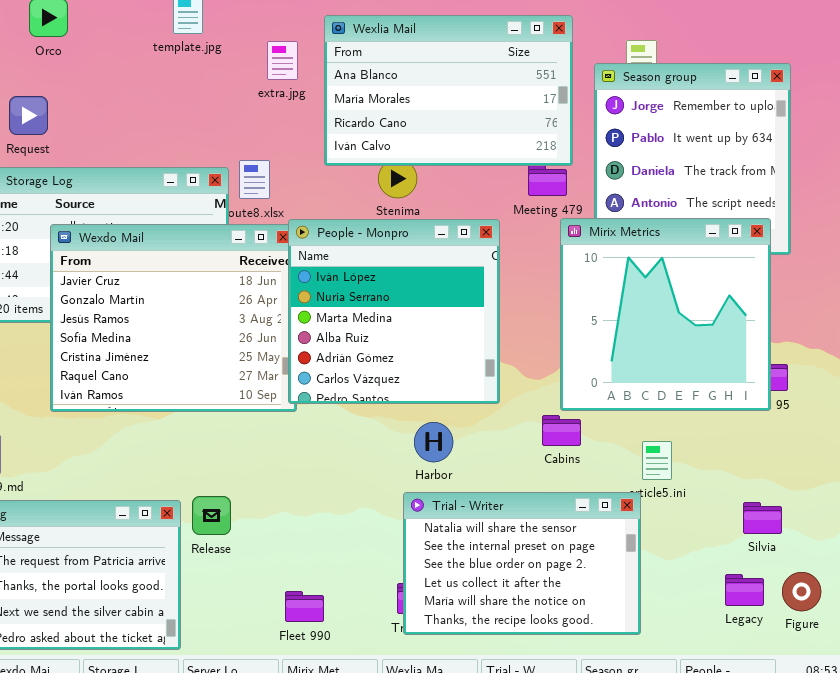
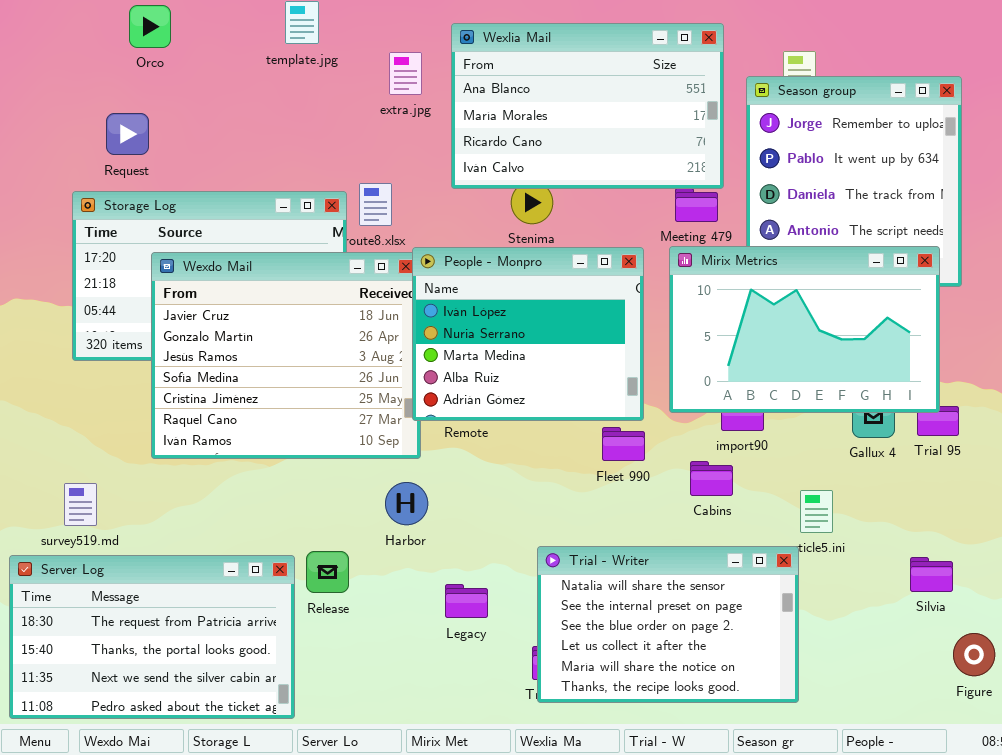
Mirix Metrics: [560,218,771,411] -> [669,246,940,413], resized
People - Monpro: [288,219,500,404] -> [412,247,644,421], resized
Harbor: [414,422,453,462] -> [385,482,428,525], moved
Legacy: [725,574,764,606] -> [445,584,488,618], moved
Fleet 990: [285,591,324,622] -> [602,427,645,461], moved

